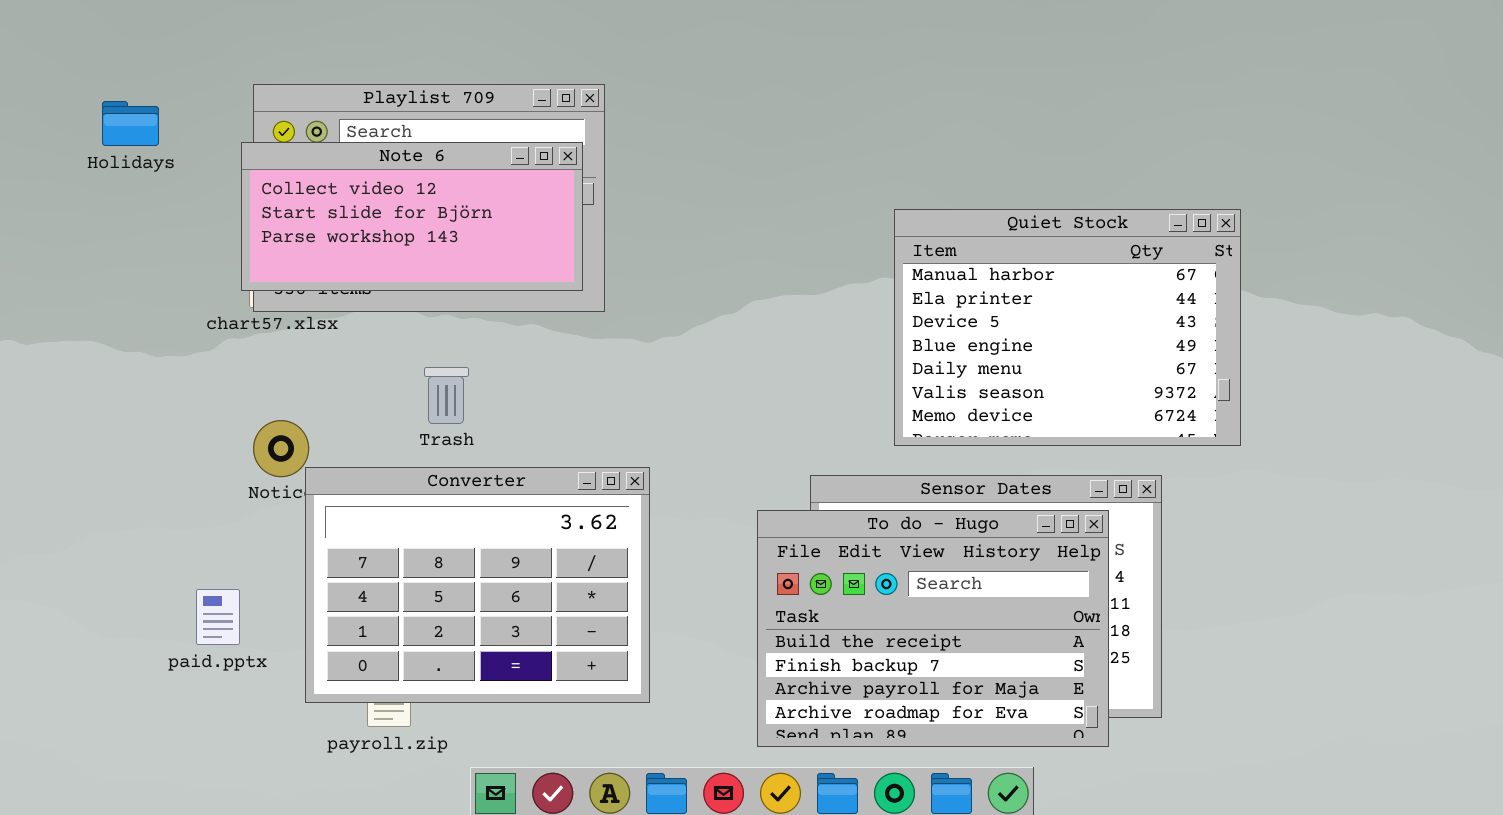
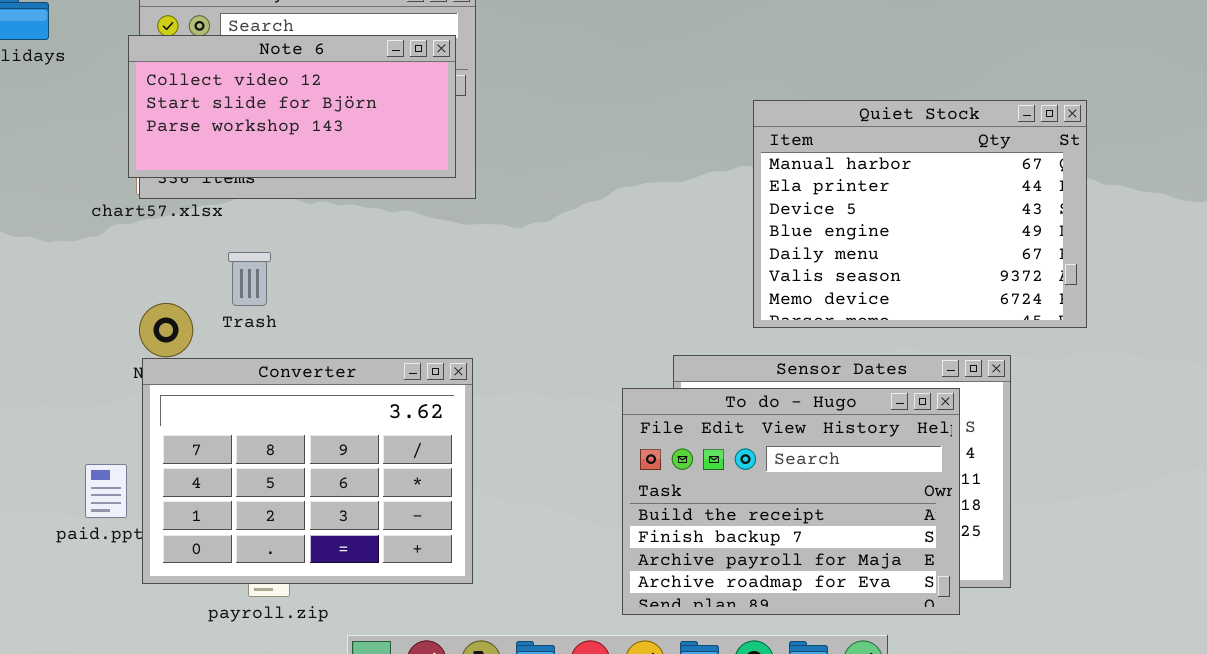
Trash: [424,367,469,424] -> [228,252,271,306], moved
Converter: [305,467,650,703] -> [142,358,473,584], moved

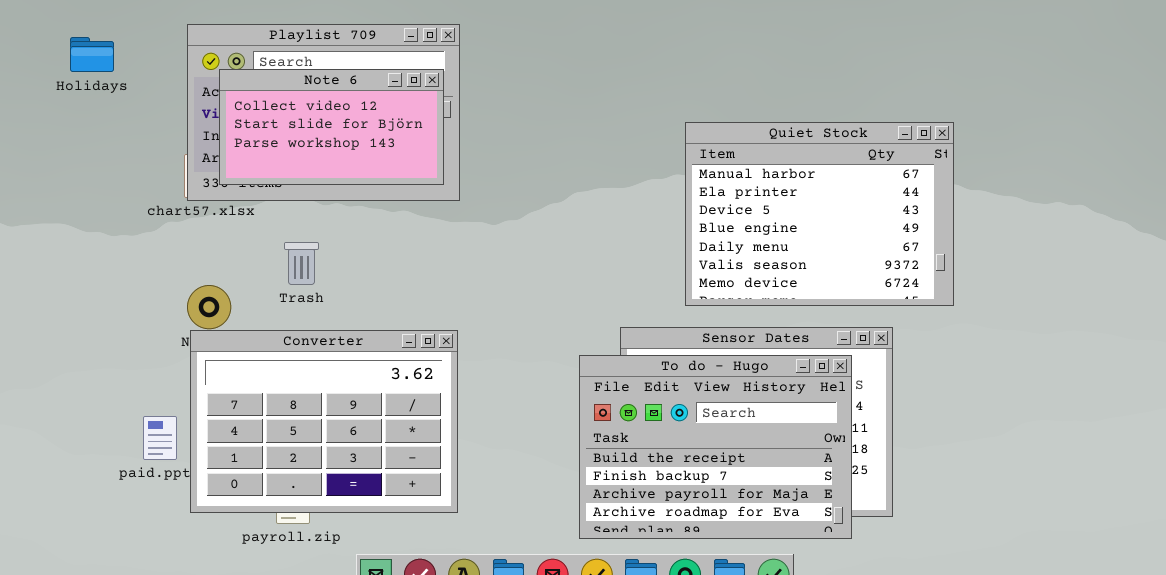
Note 6: [128,35,456,178] -> [219,69,444,185], resized
Trash: [228,252,271,306] -> [284,242,319,285], moved

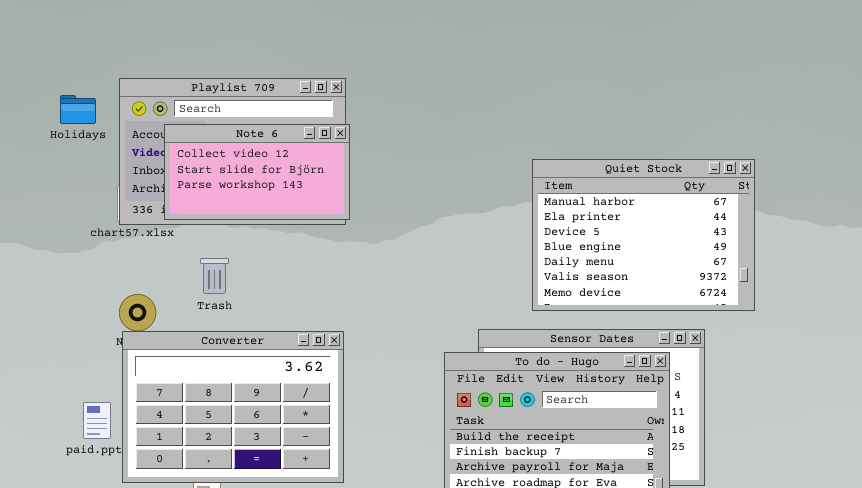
Holidays: [70,37,114,72] -> [60,95,96,124], moved
Note 6: [219,69,444,185] -> [164,124,350,220], moved

